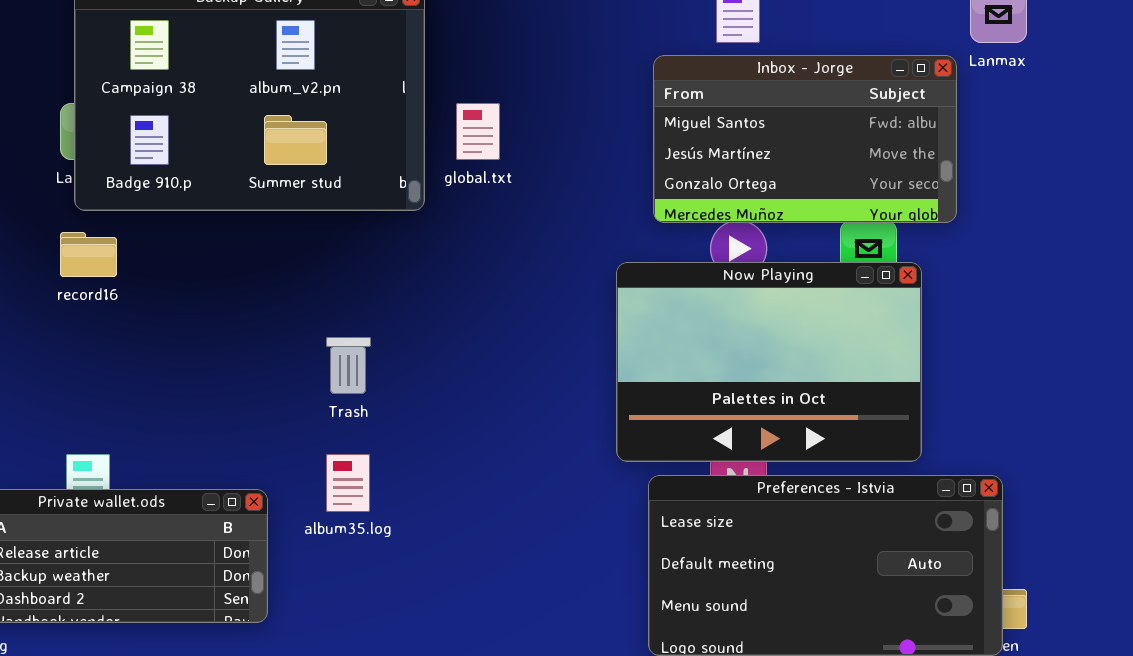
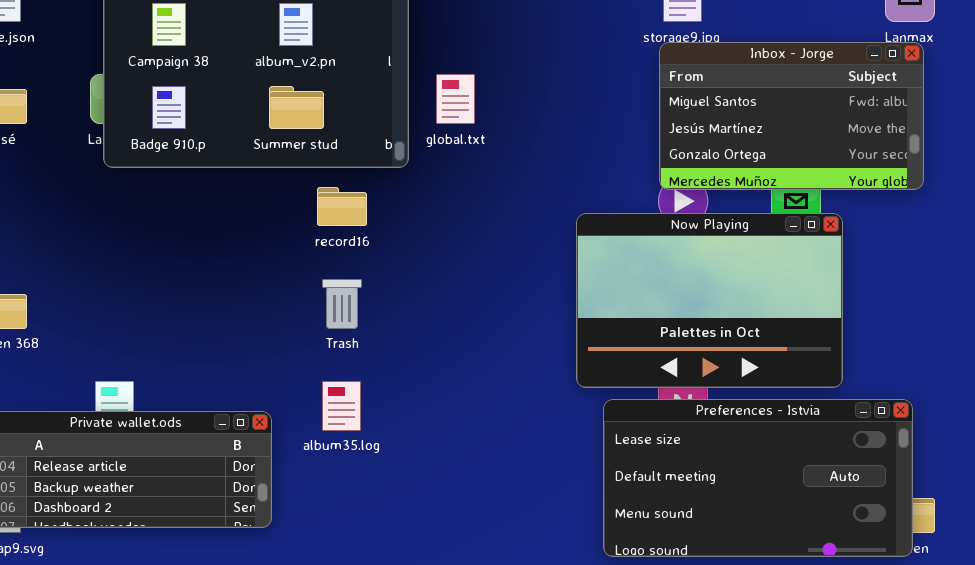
Inbox - Jorge: [653,55,957,223] -> [659,42,924,190], moved
record16: [60,232,117,277] -> [317,187,367,226], moved

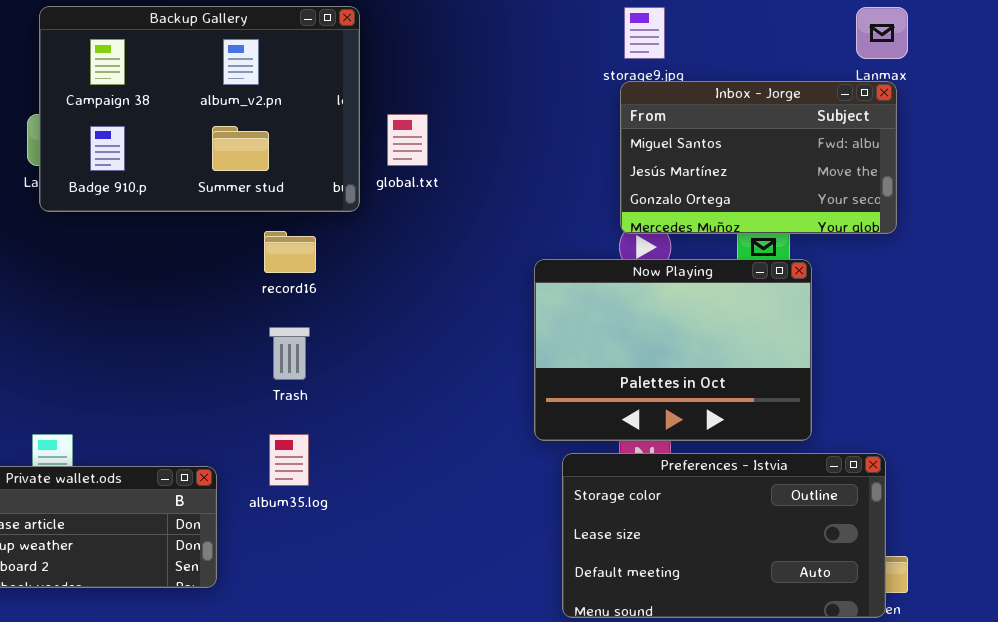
Preferences - Istvia: [603,399,913,557] -> [562,453,886,618], scrolled up 1 row

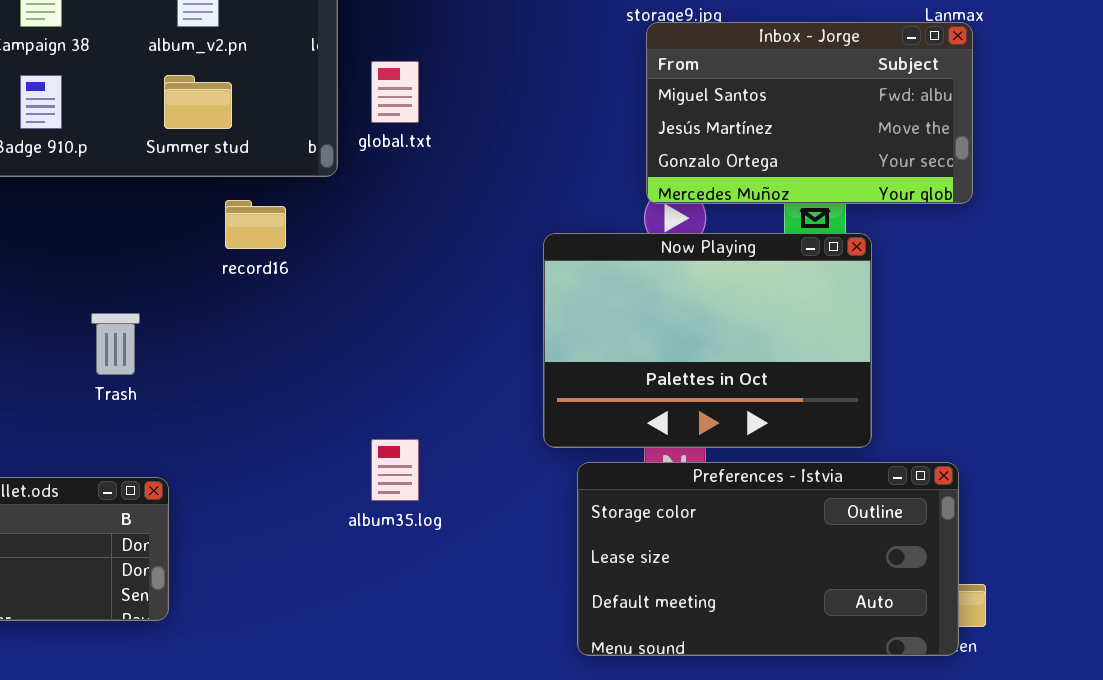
Trash: [269,327,310,380] -> [91,313,140,375], moved
album35.log: [269,434,309,486] -> [371,439,419,501], moved

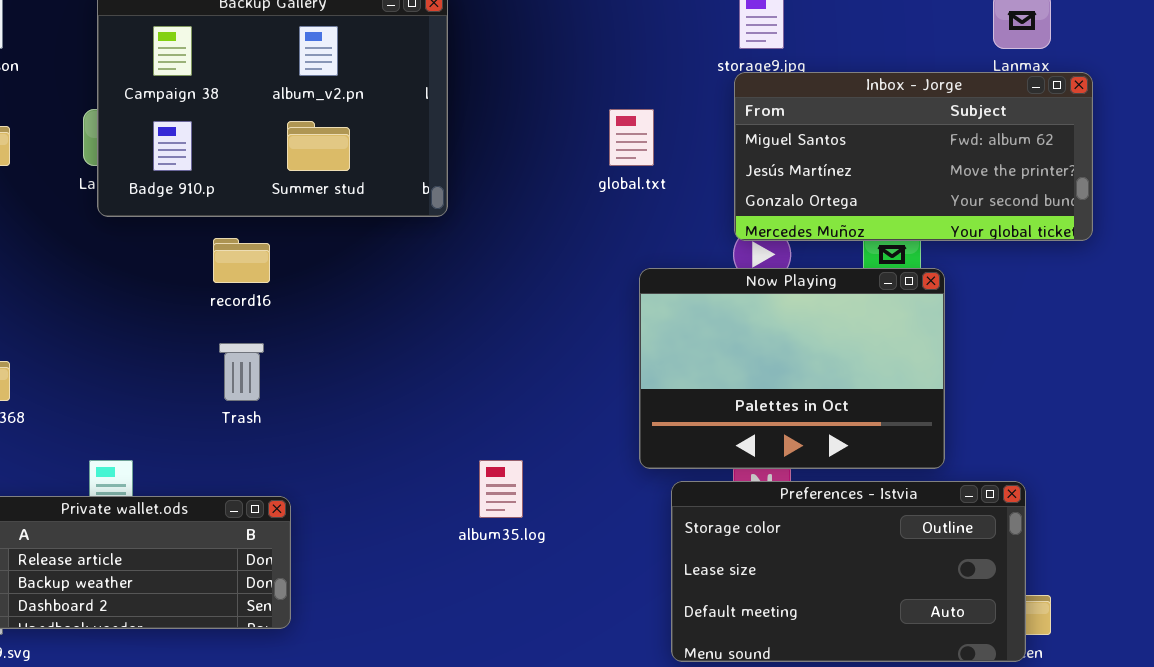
Inbox - Jorge: [646,22,973,204] -> [734,72,1093,241], resized
global.txt: [371,61,419,123] -> [609,109,654,166], moved
record16: [225,200,286,249] -> [213,238,270,283], moved

